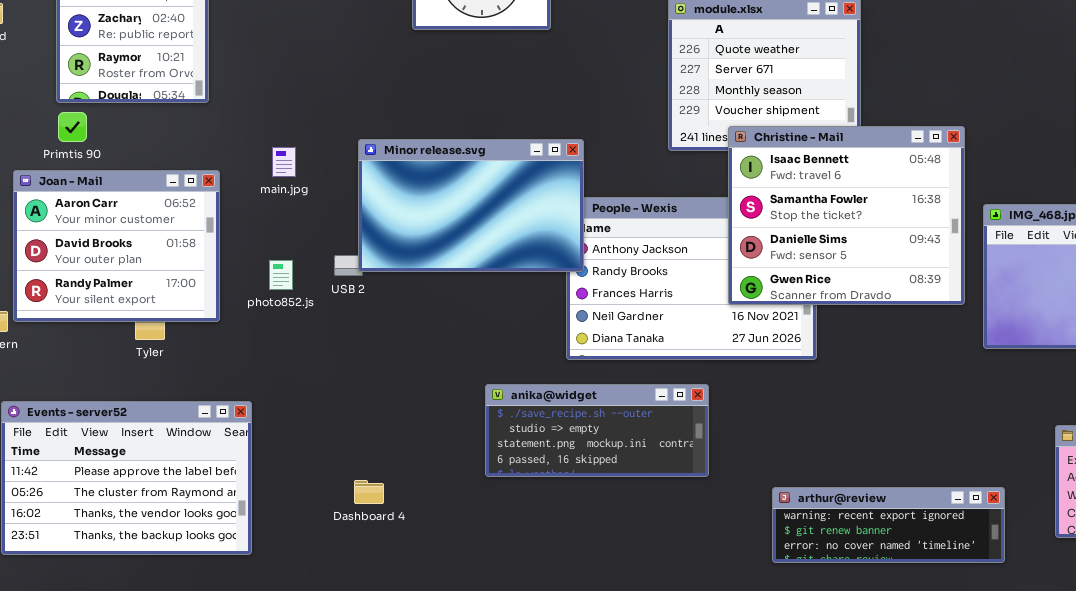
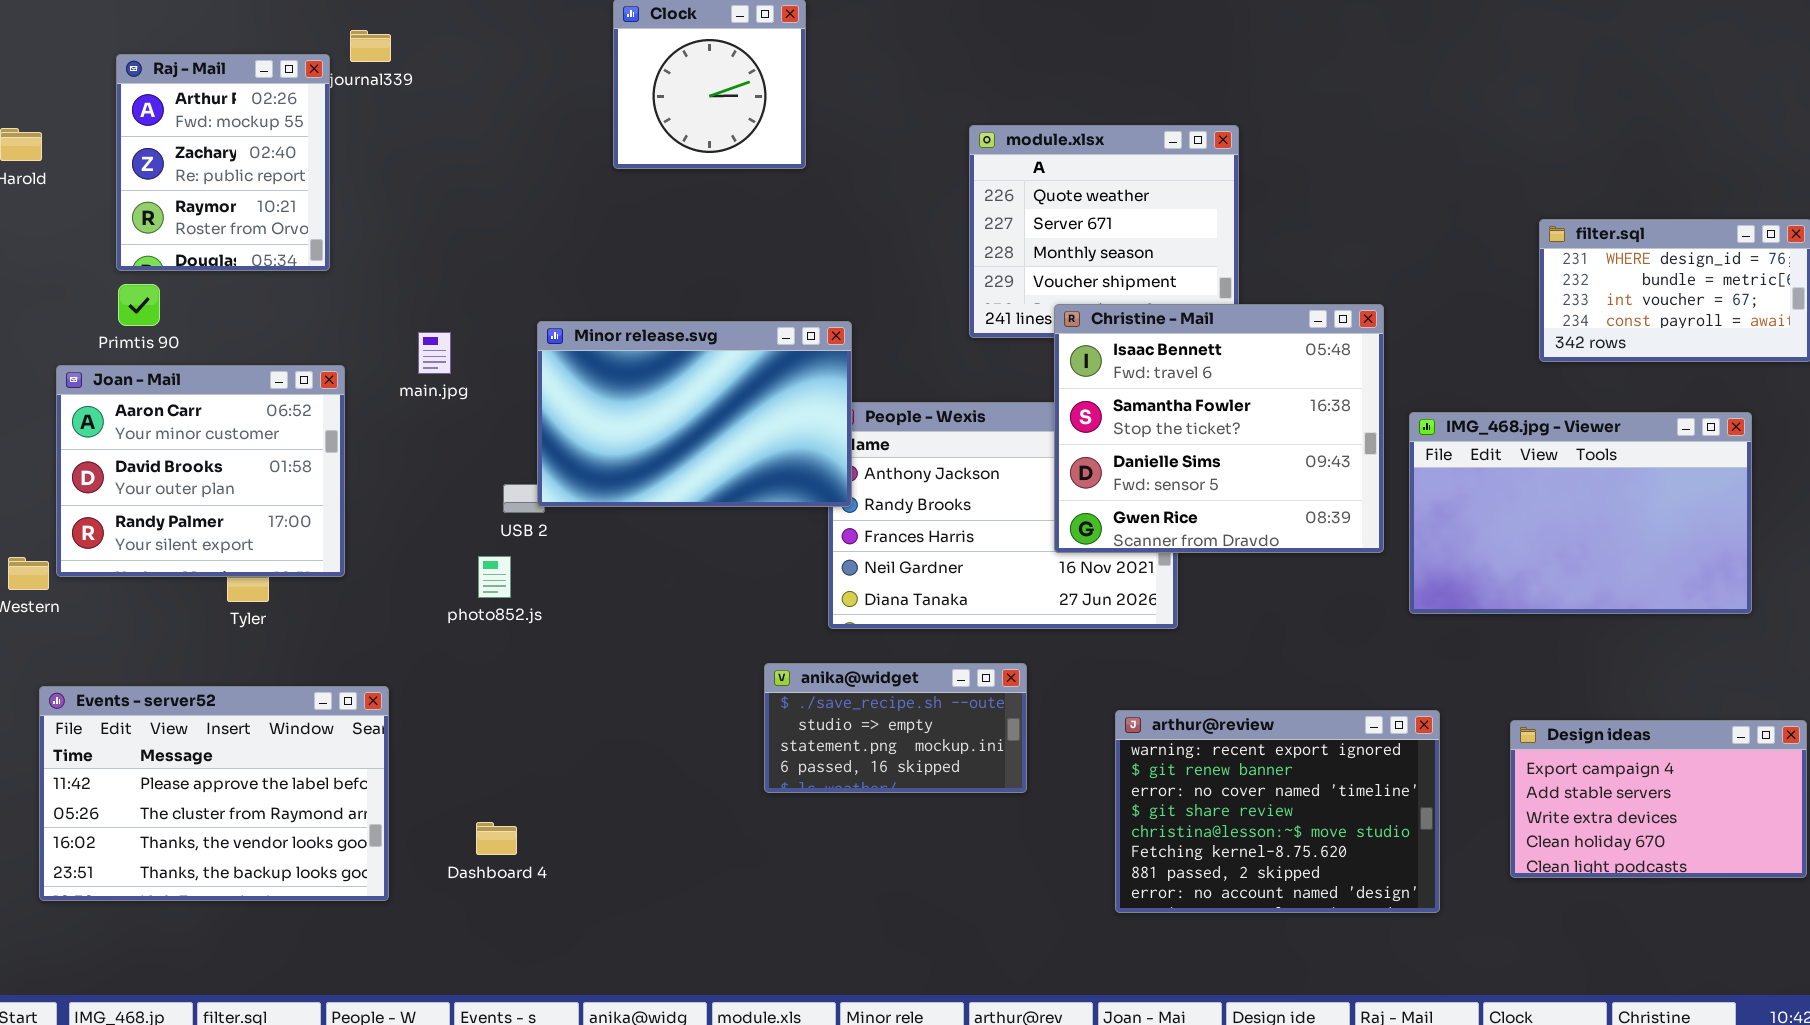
photo852.js: [269,260,293,290] -> [478,556,511,598], moved
anika@widget: [485,384,709,477] -> [764,663,1027,793], resized
Dashboard 4: [354,480,384,504] -> [476,822,517,855], moved
arthur@review: [772,487,1005,563] -> [1115,710,1440,913], resized

